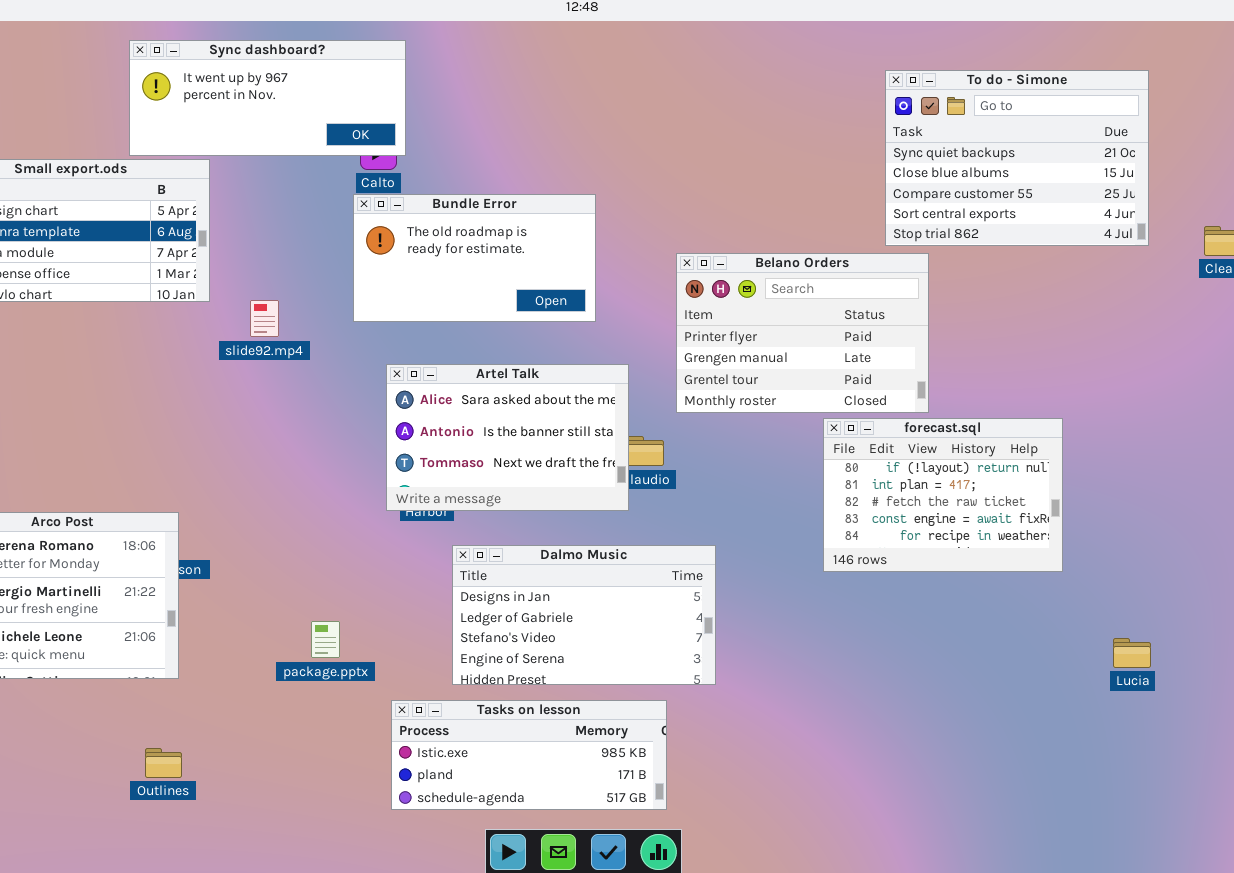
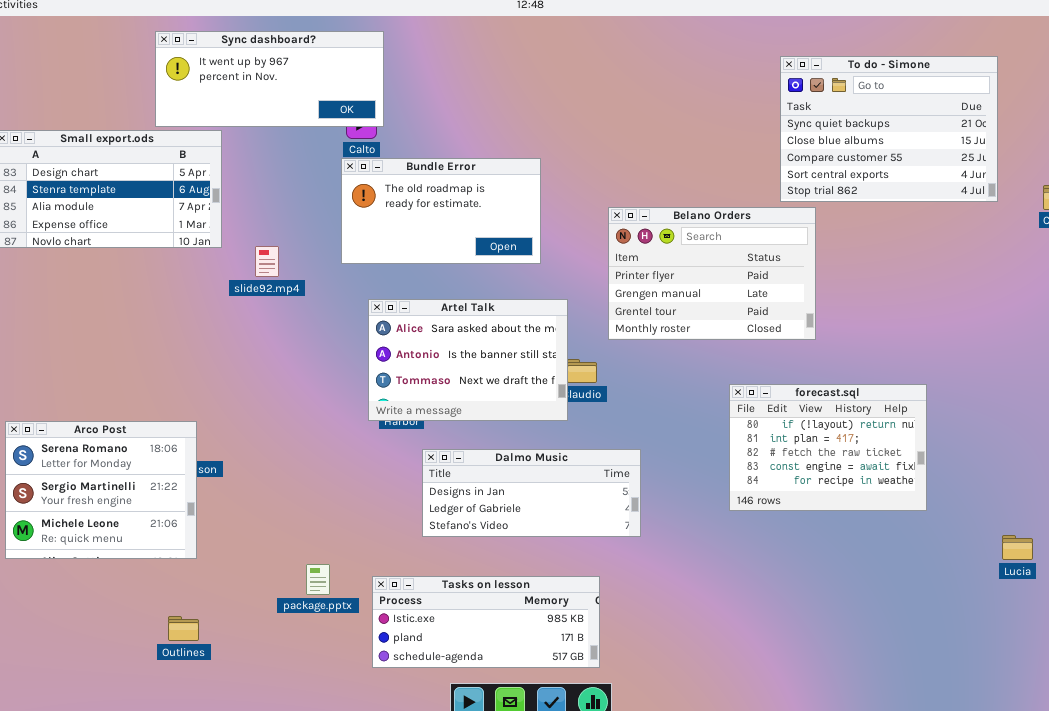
forecast.sql: [823,418,1063,572] -> [729,384,927,511], moved
Dalmo Music: [452,545,716,685] -> [422,449,641,537], resized
package.pptx: [311,621,340,658] -> [306,564,330,595], moved
Lucia: [1113,638,1151,668] -> [1002,535,1033,560], moved

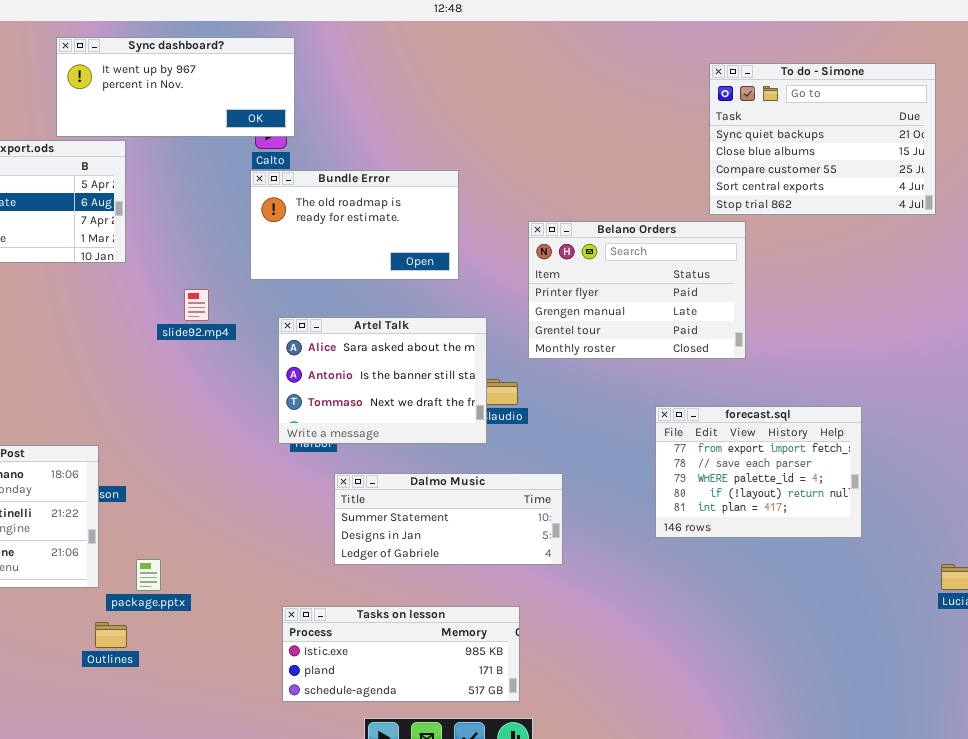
slide92.mp4: [255,246,279,277] -> [184,289,209,321], moved
forecast.sql: [729,384,927,511] -> [655,406,862,538], scrolled up 3 rows
Dalmo Music: [422,449,641,537] -> [334,473,563,565], scrolled up 1 row
package.pptx: [306,564,330,595] -> [136,559,161,591], moved
Outlines: [168,616,199,641] -> [95,622,127,648], moved

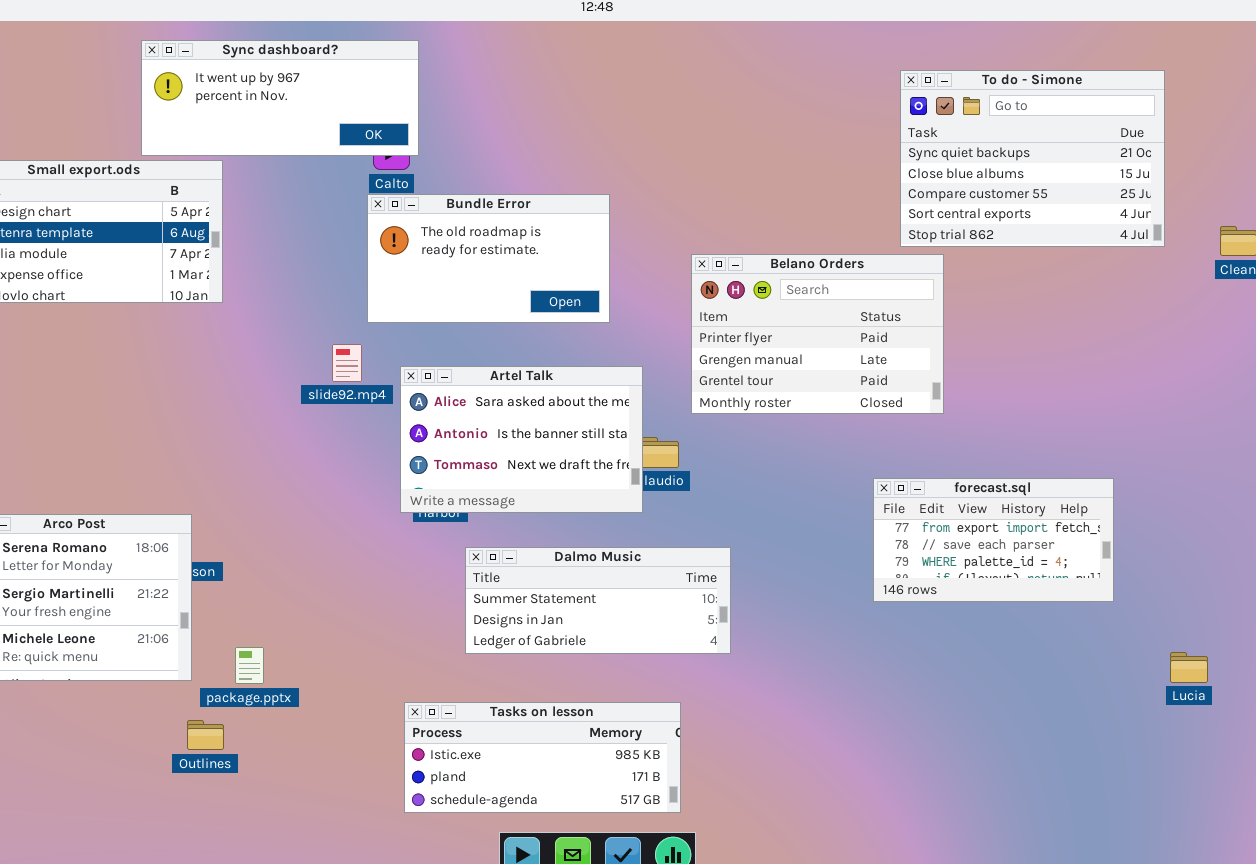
slide92.mp4: [184,289,209,321] -> [332,344,362,382], moved
forecast.sql: [655,406,862,538] -> [873,478,1114,602], moved, resized

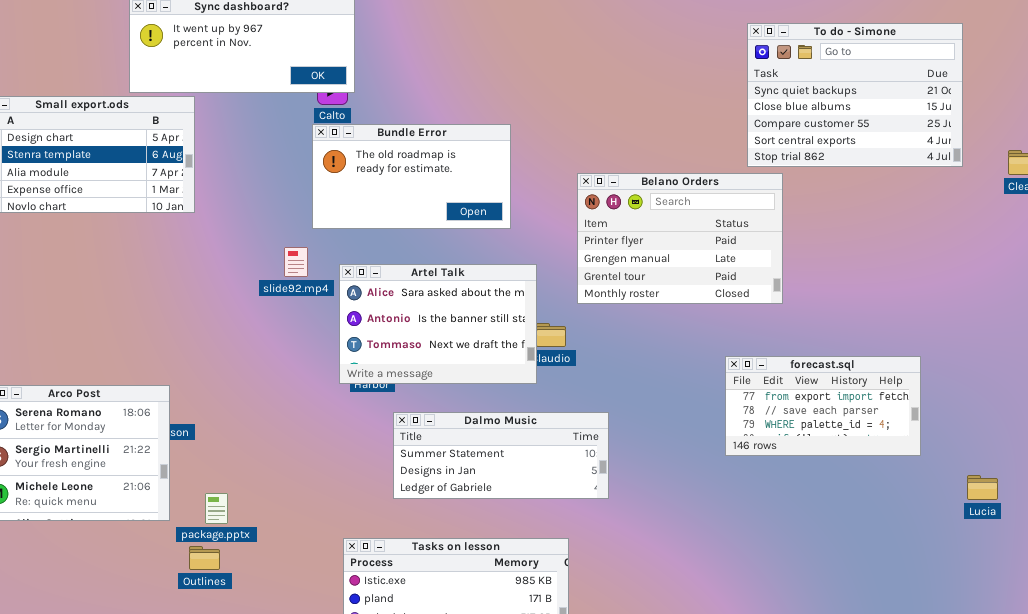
Lucia: [1170,652,1208,683] -> [967,475,998,500], moved
Outlines: [187,720,224,750] -> [189,546,220,570], moved

